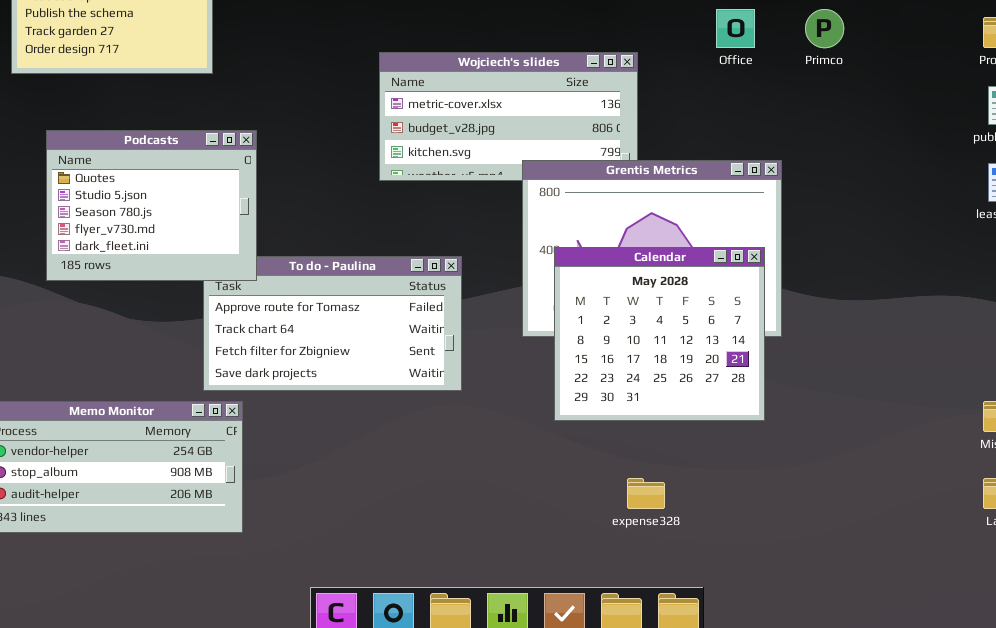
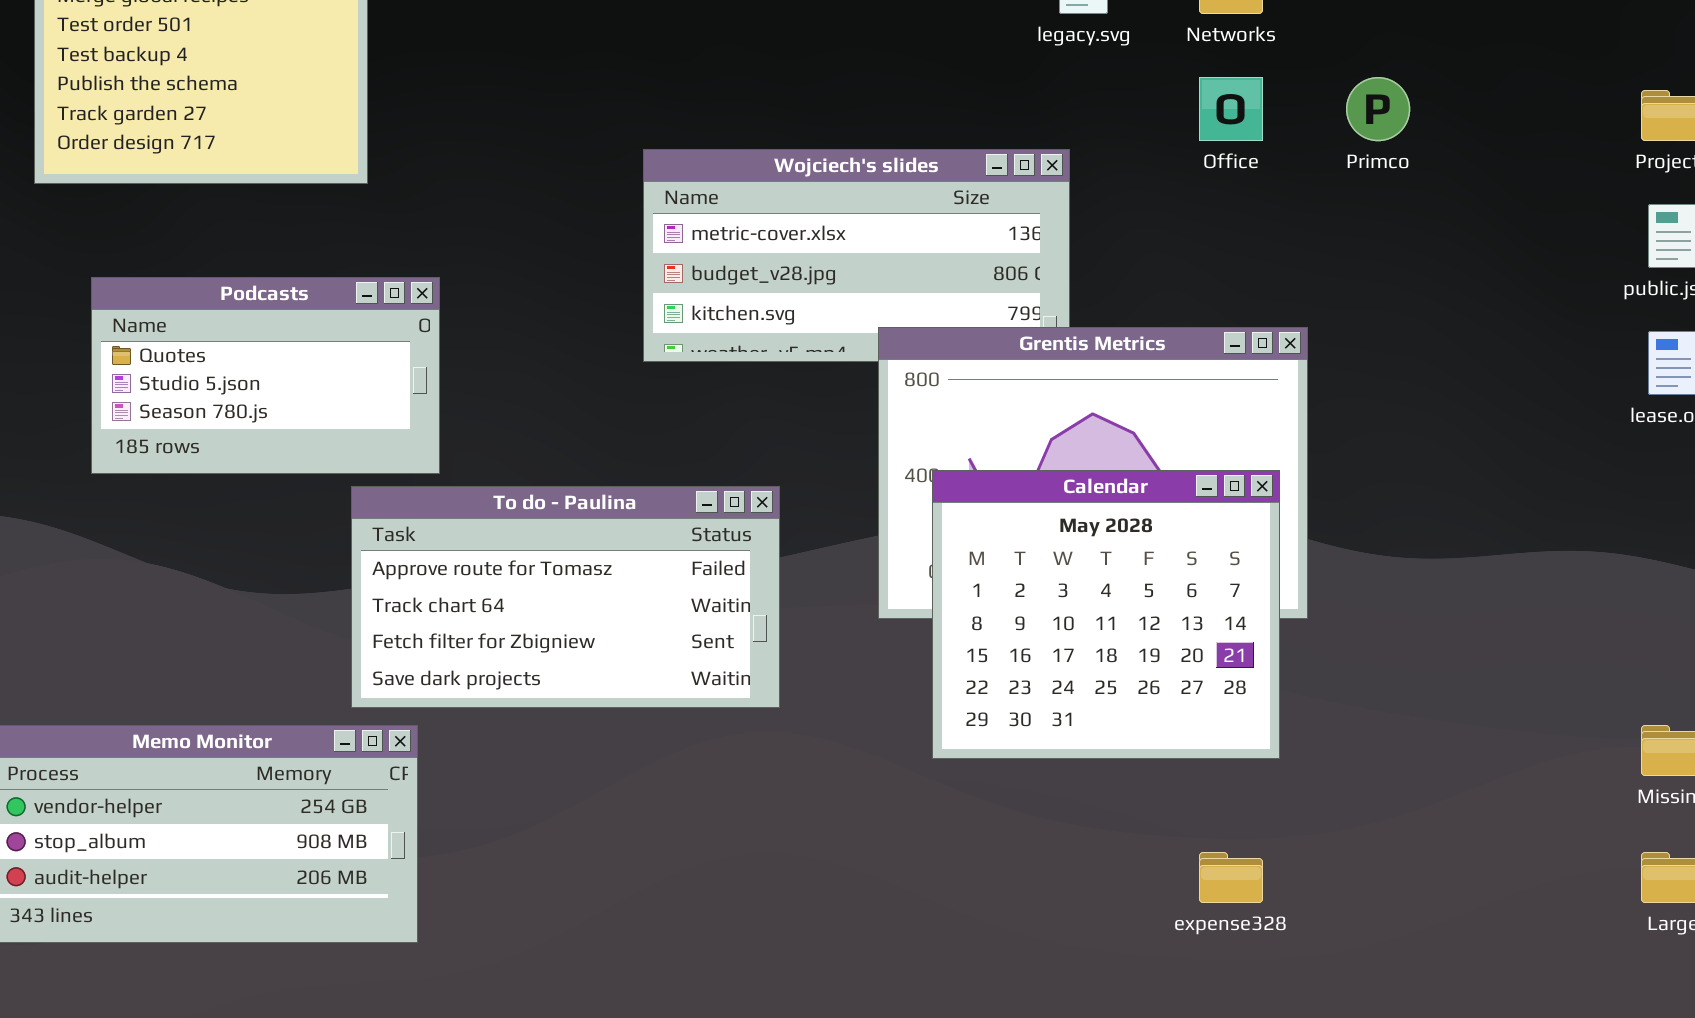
Podcasts: [46,130,257,281] -> [91,277,440,474], resized
expense328: [627,478,665,509] -> [1199,852,1263,903], moved

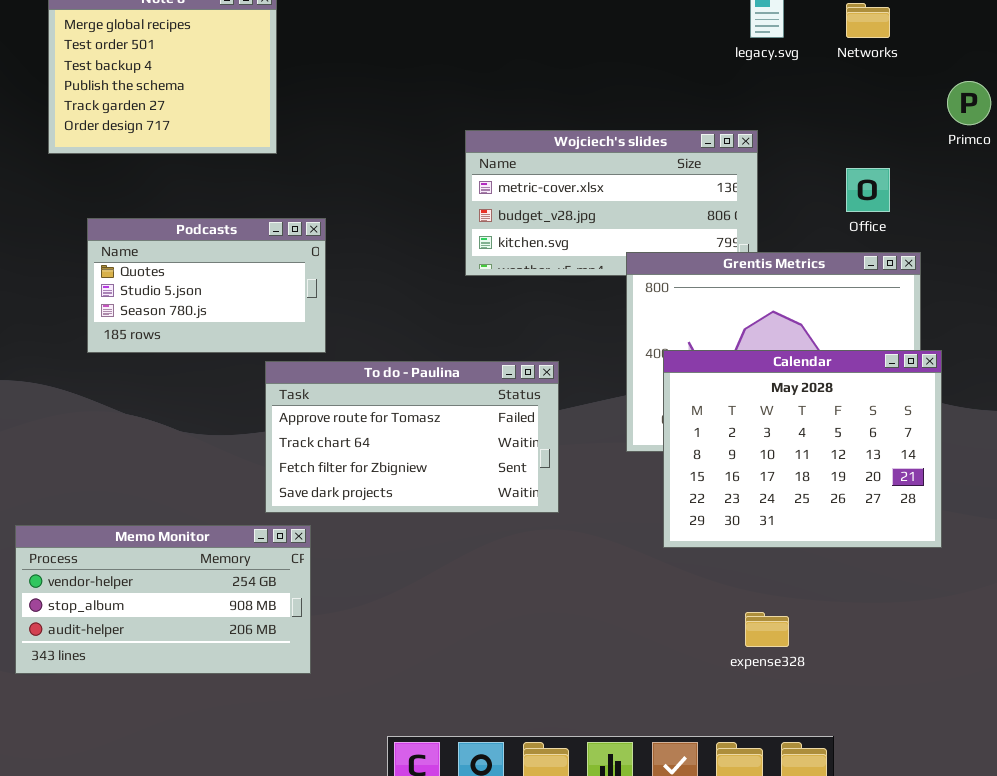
Office: [1199,77,1263,141] -> [846,168,890,212], moved
Calendar: [932,470,1280,759] -> [663,350,942,548], resized
expense328: [1199,852,1263,903] -> [745,612,789,647], moved

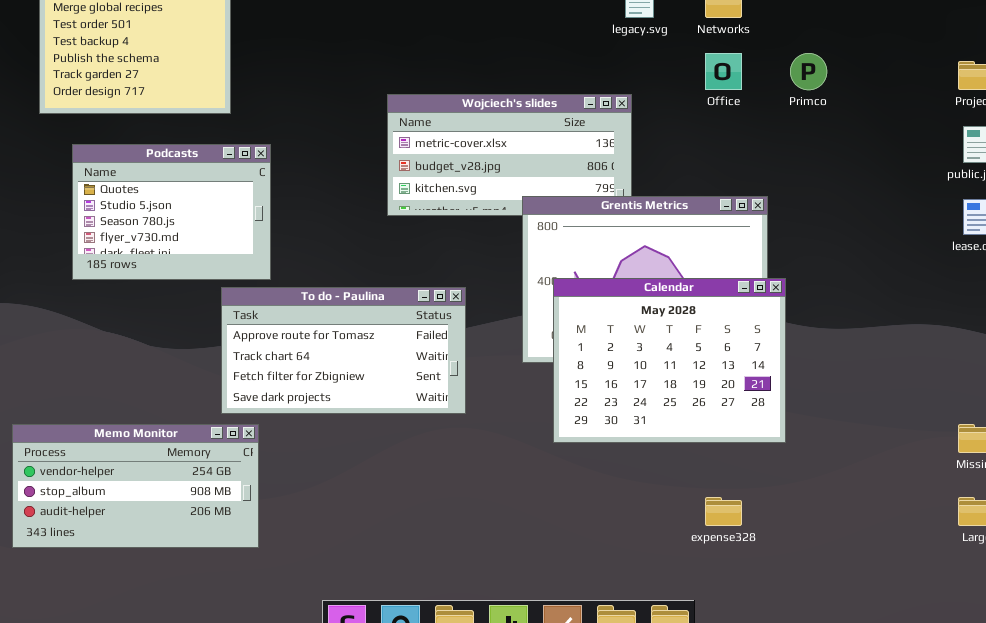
Office: [846,168,890,212] -> [705,53,742,90], moved
Podcasts: [87,218,326,353] -> [72,144,271,280], resized
expense328: [745,612,789,647] -> [705,497,742,526], moved

